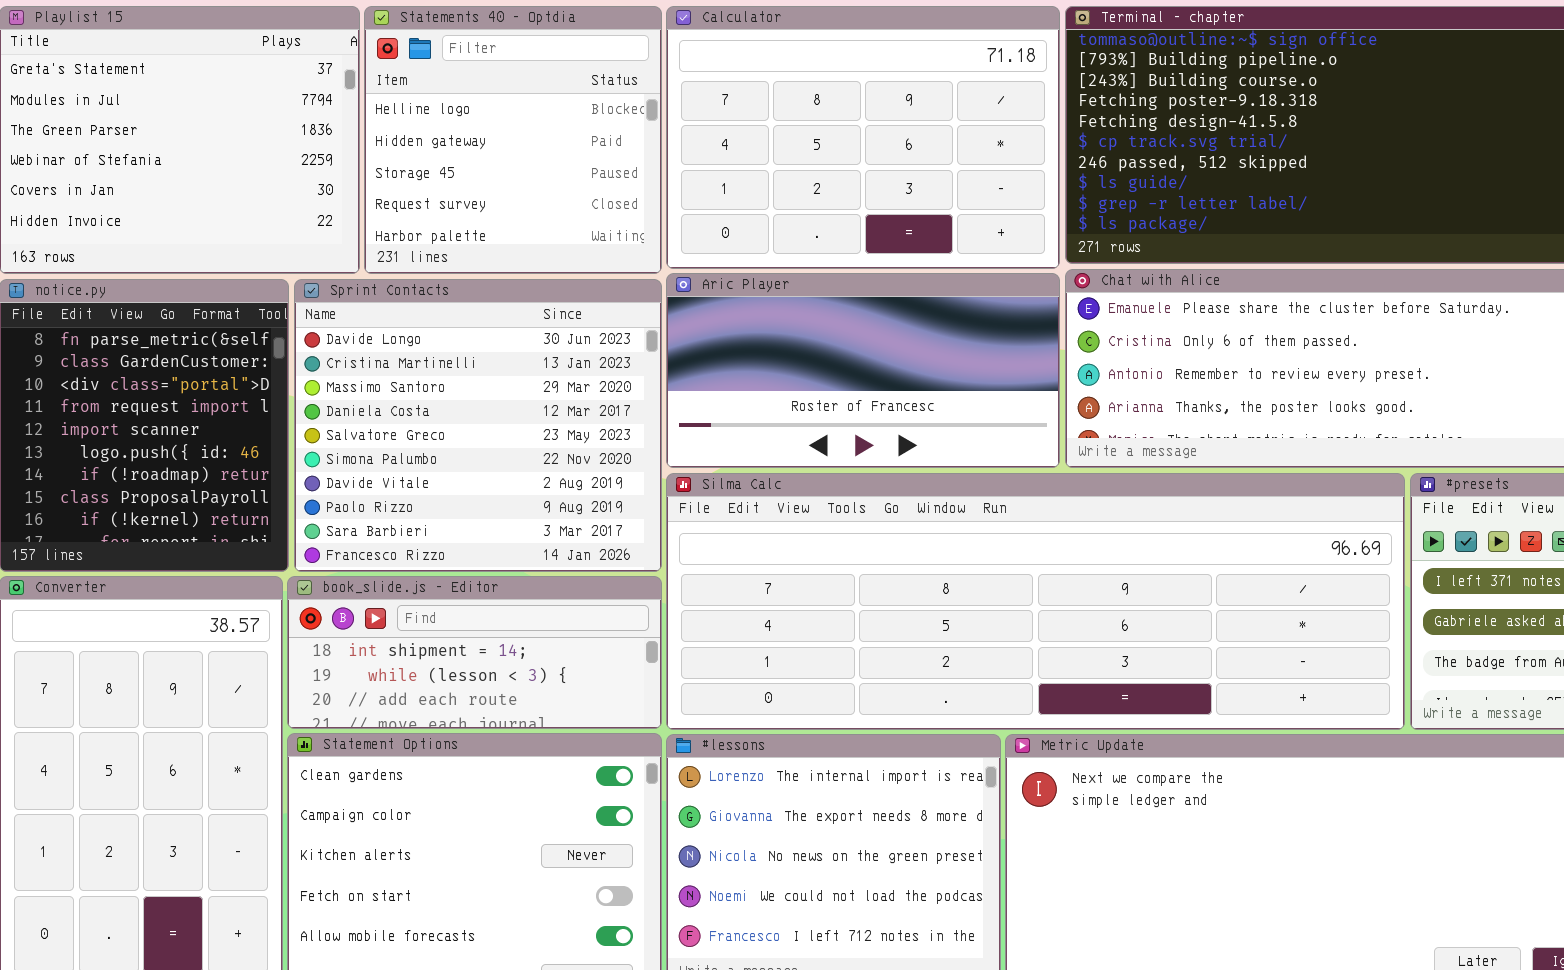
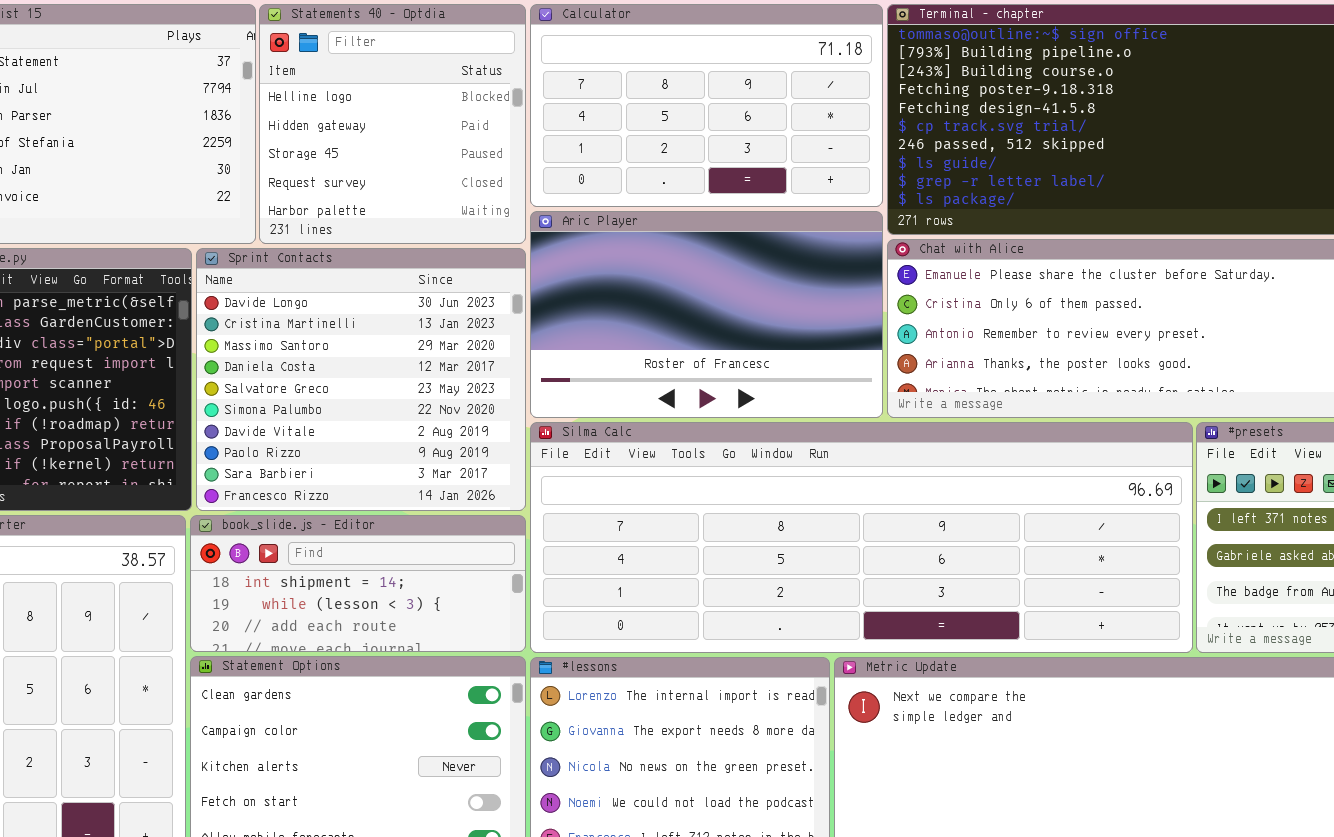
Calculator: [666,6,1060,269] -> [530,4,883,207], resized
Aric Player: [666,273,1060,468] -> [530,211,883,418], resized

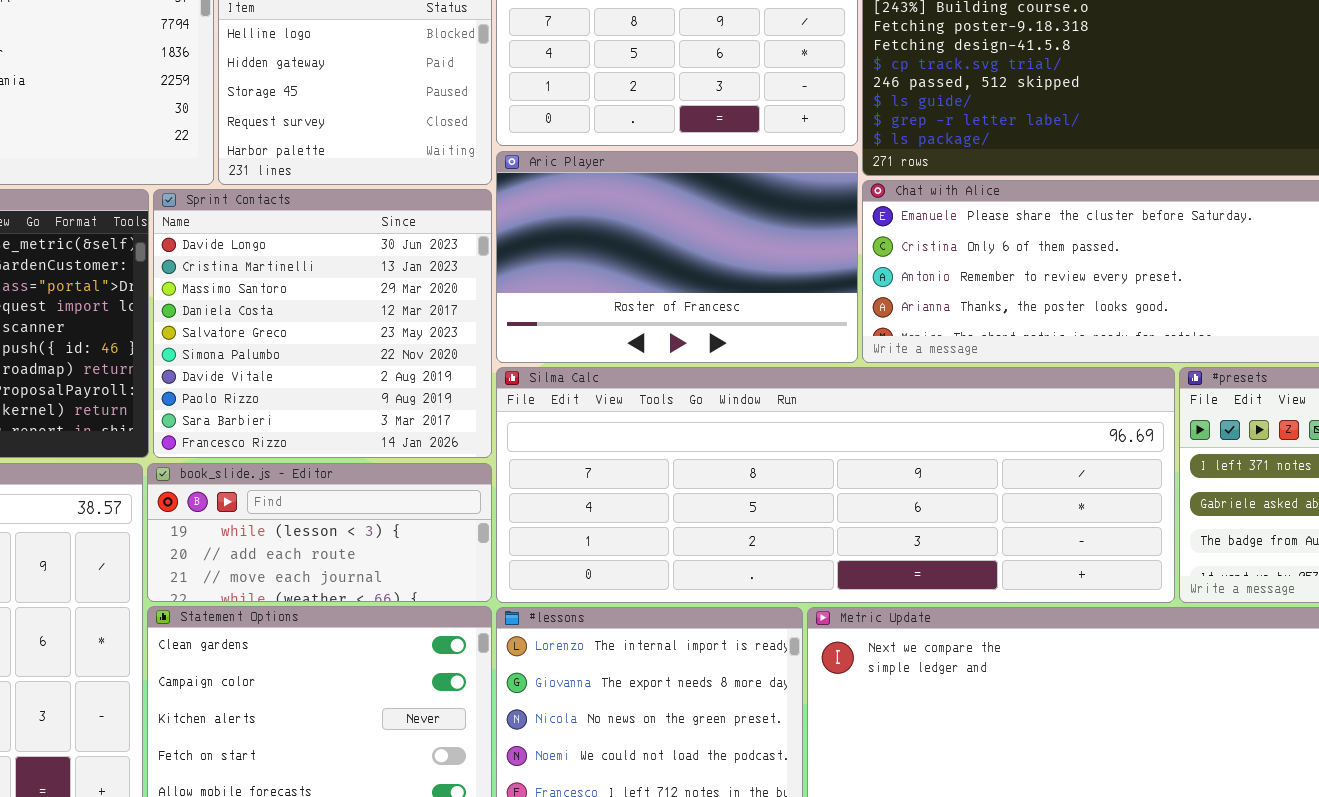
book_slide.js - Editor: [190,515,526,652] -> [147,463,492,602], scrolled down 1 row

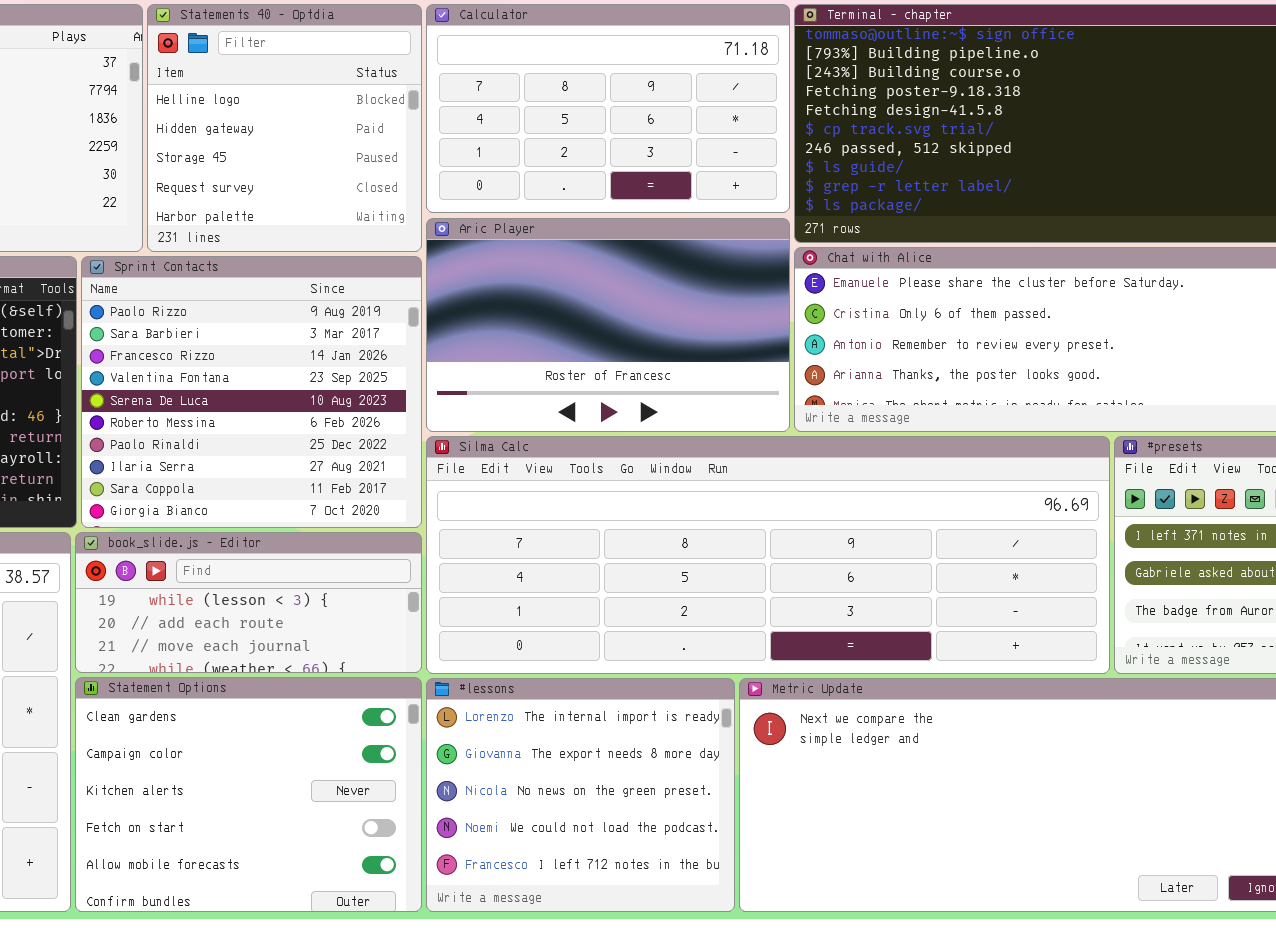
Sprint Contacts: [153,189,492,458] -> [81,256,422,528], scrolled down 7 rows

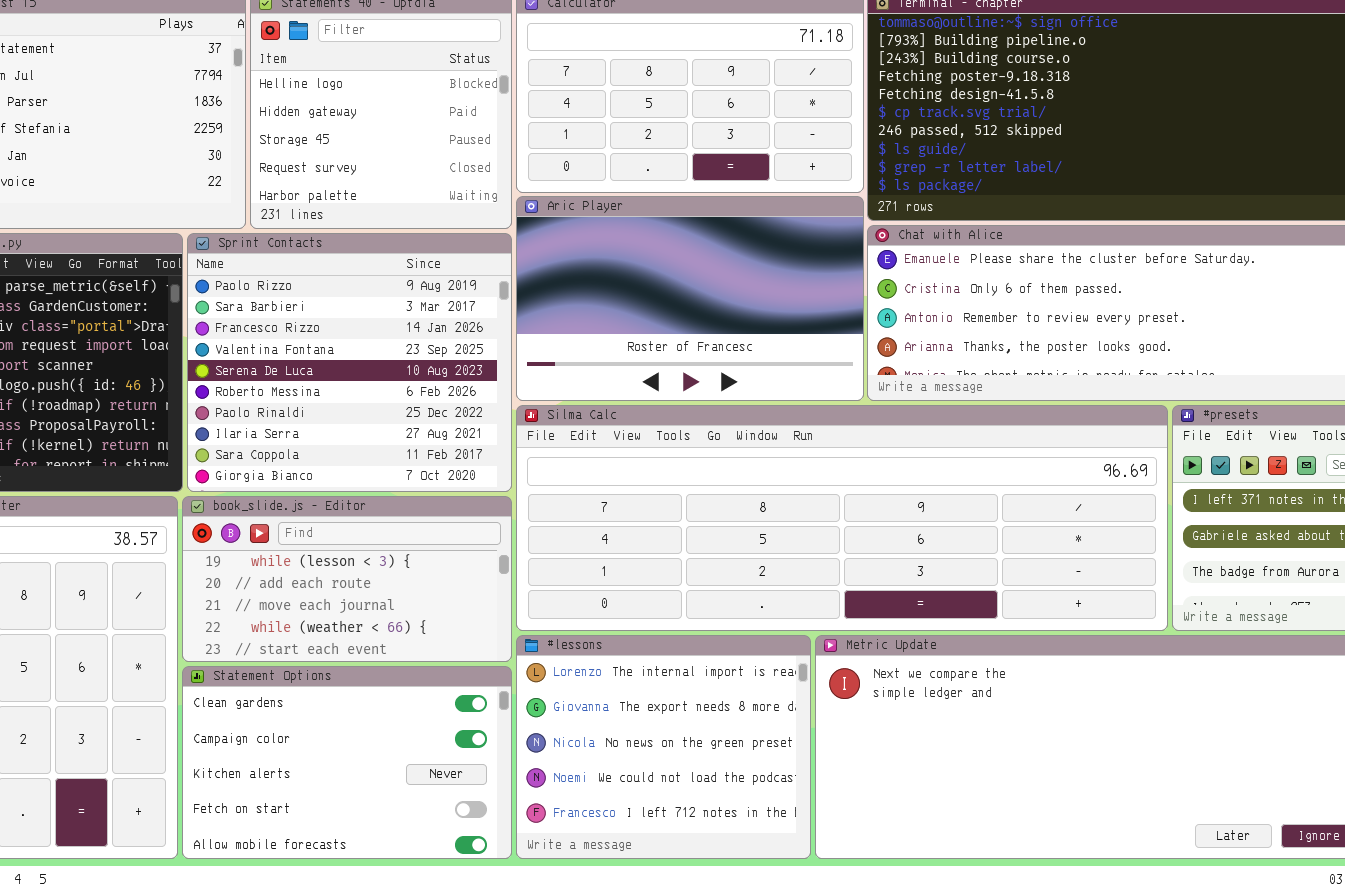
book_slide.js - Editor: [75,532,422,673] -> [182,496,512,662], resized
Statement Options: [75,677,422,912] -> [182,666,512,859], resized

